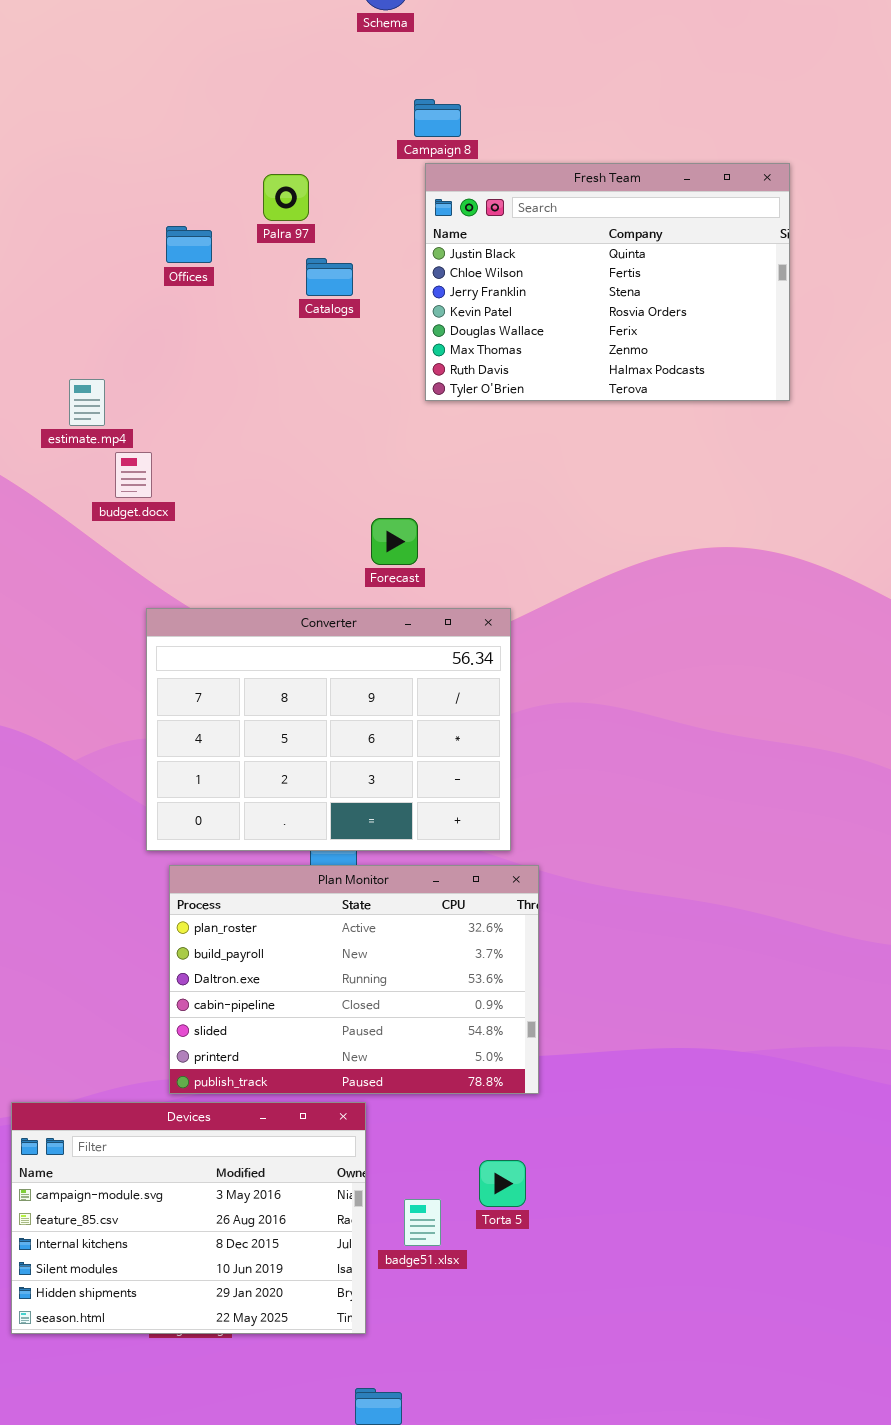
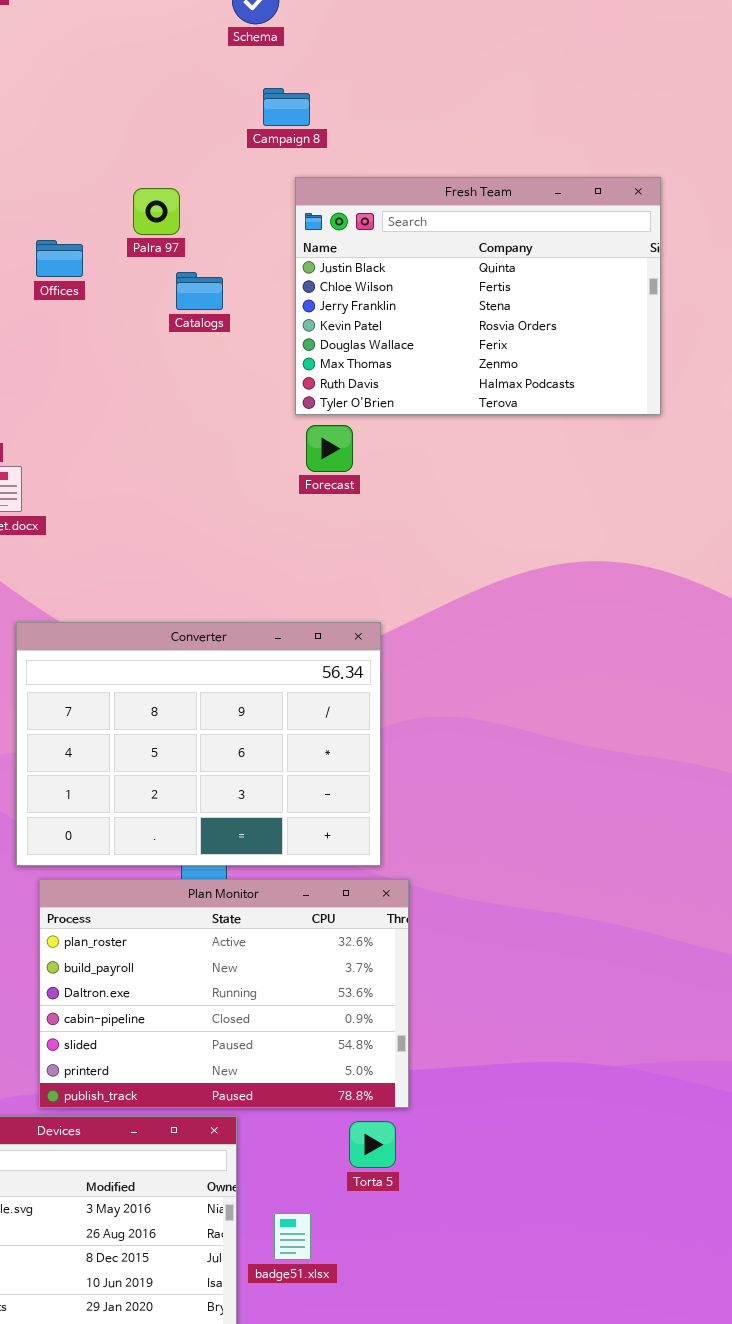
Campaign 8: [414,99,461,137] -> [263,88,310,126], moved
Forecast: [371,518,418,565] -> [306,425,353,472], moved
Torta 5: [479,1160,526,1207] -> [349,1121,396,1168], moved

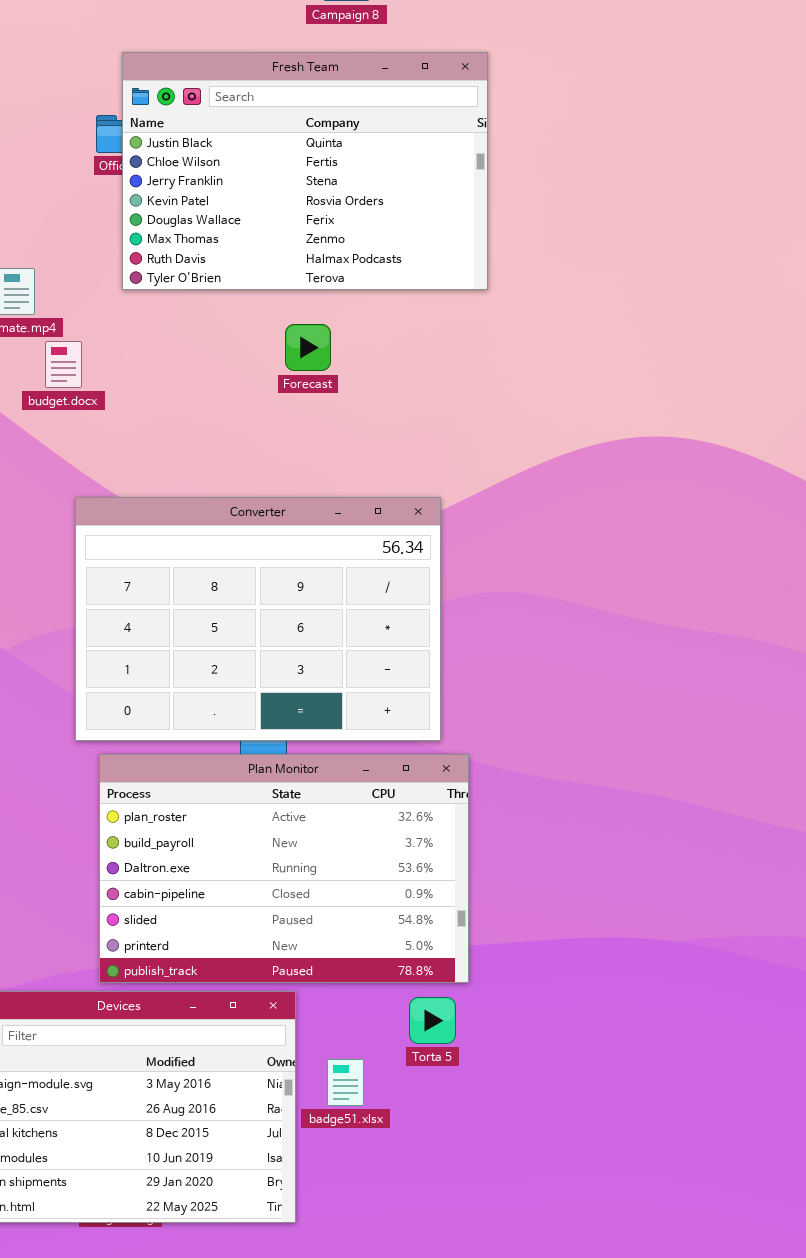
Fresh Team: [295,177,661,415] -> [122,52,488,290], moved
Forecast: [306,425,353,472] -> [285,324,331,371], moved
badge51.xlsx: [274,1213,311,1260] -> [327,1059,364,1106], moved

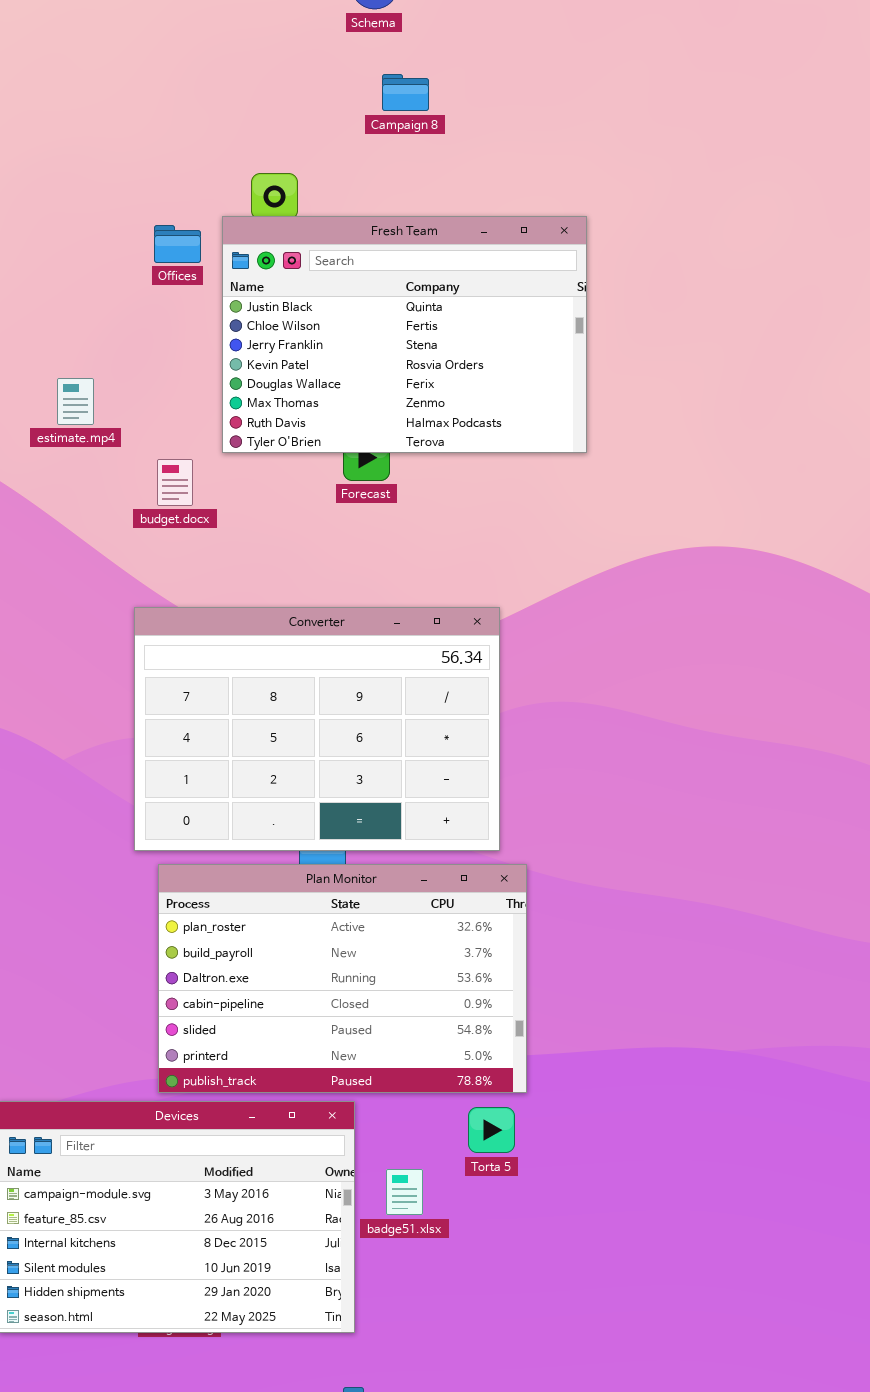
Fresh Team: [122,52,488,290] -> [222,216,587,453], moved
budget.docx: [45,341,82,388] -> [157,459,193,506], moved

